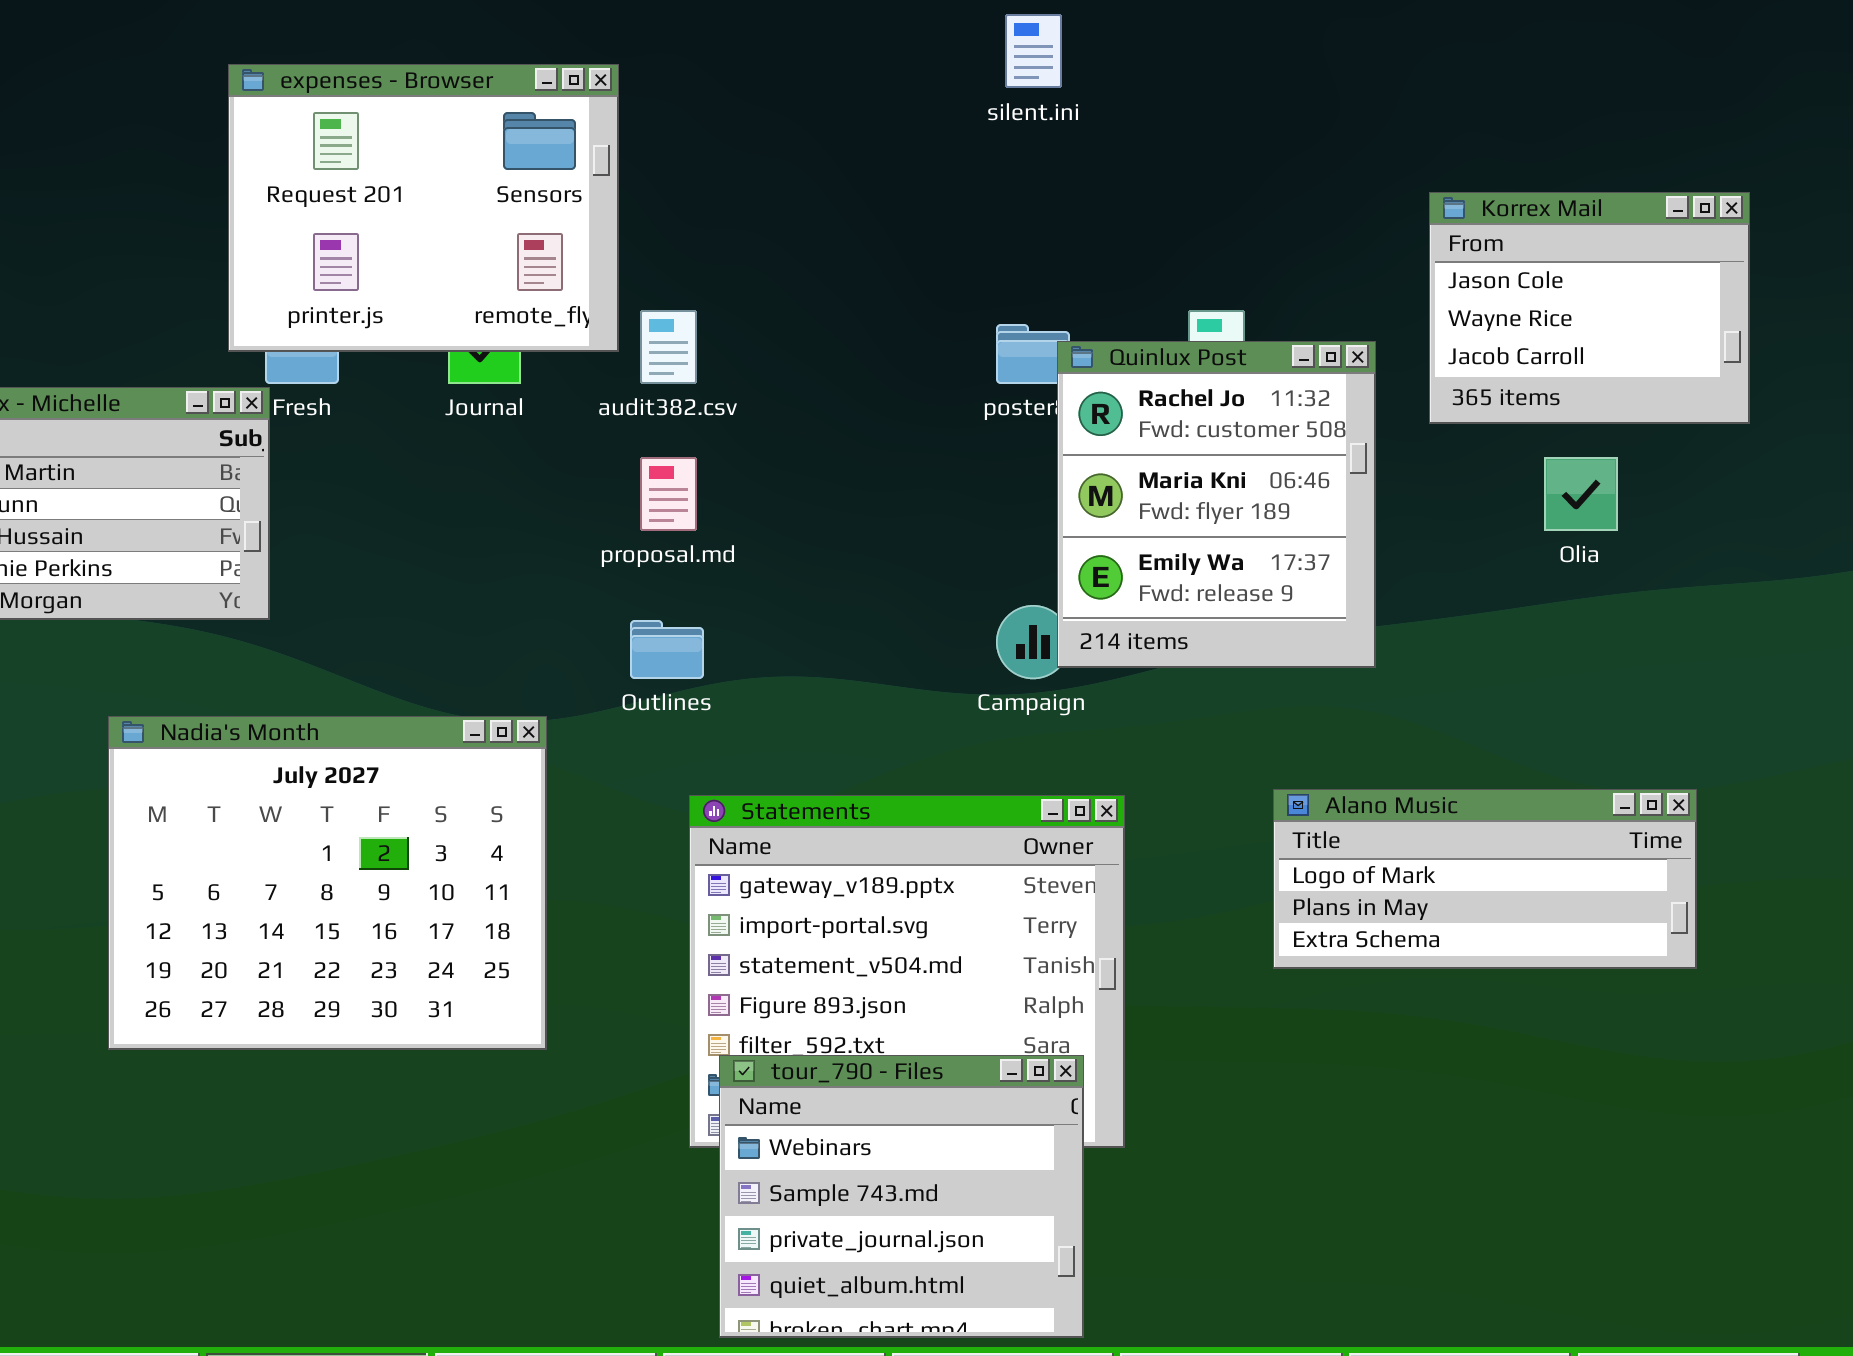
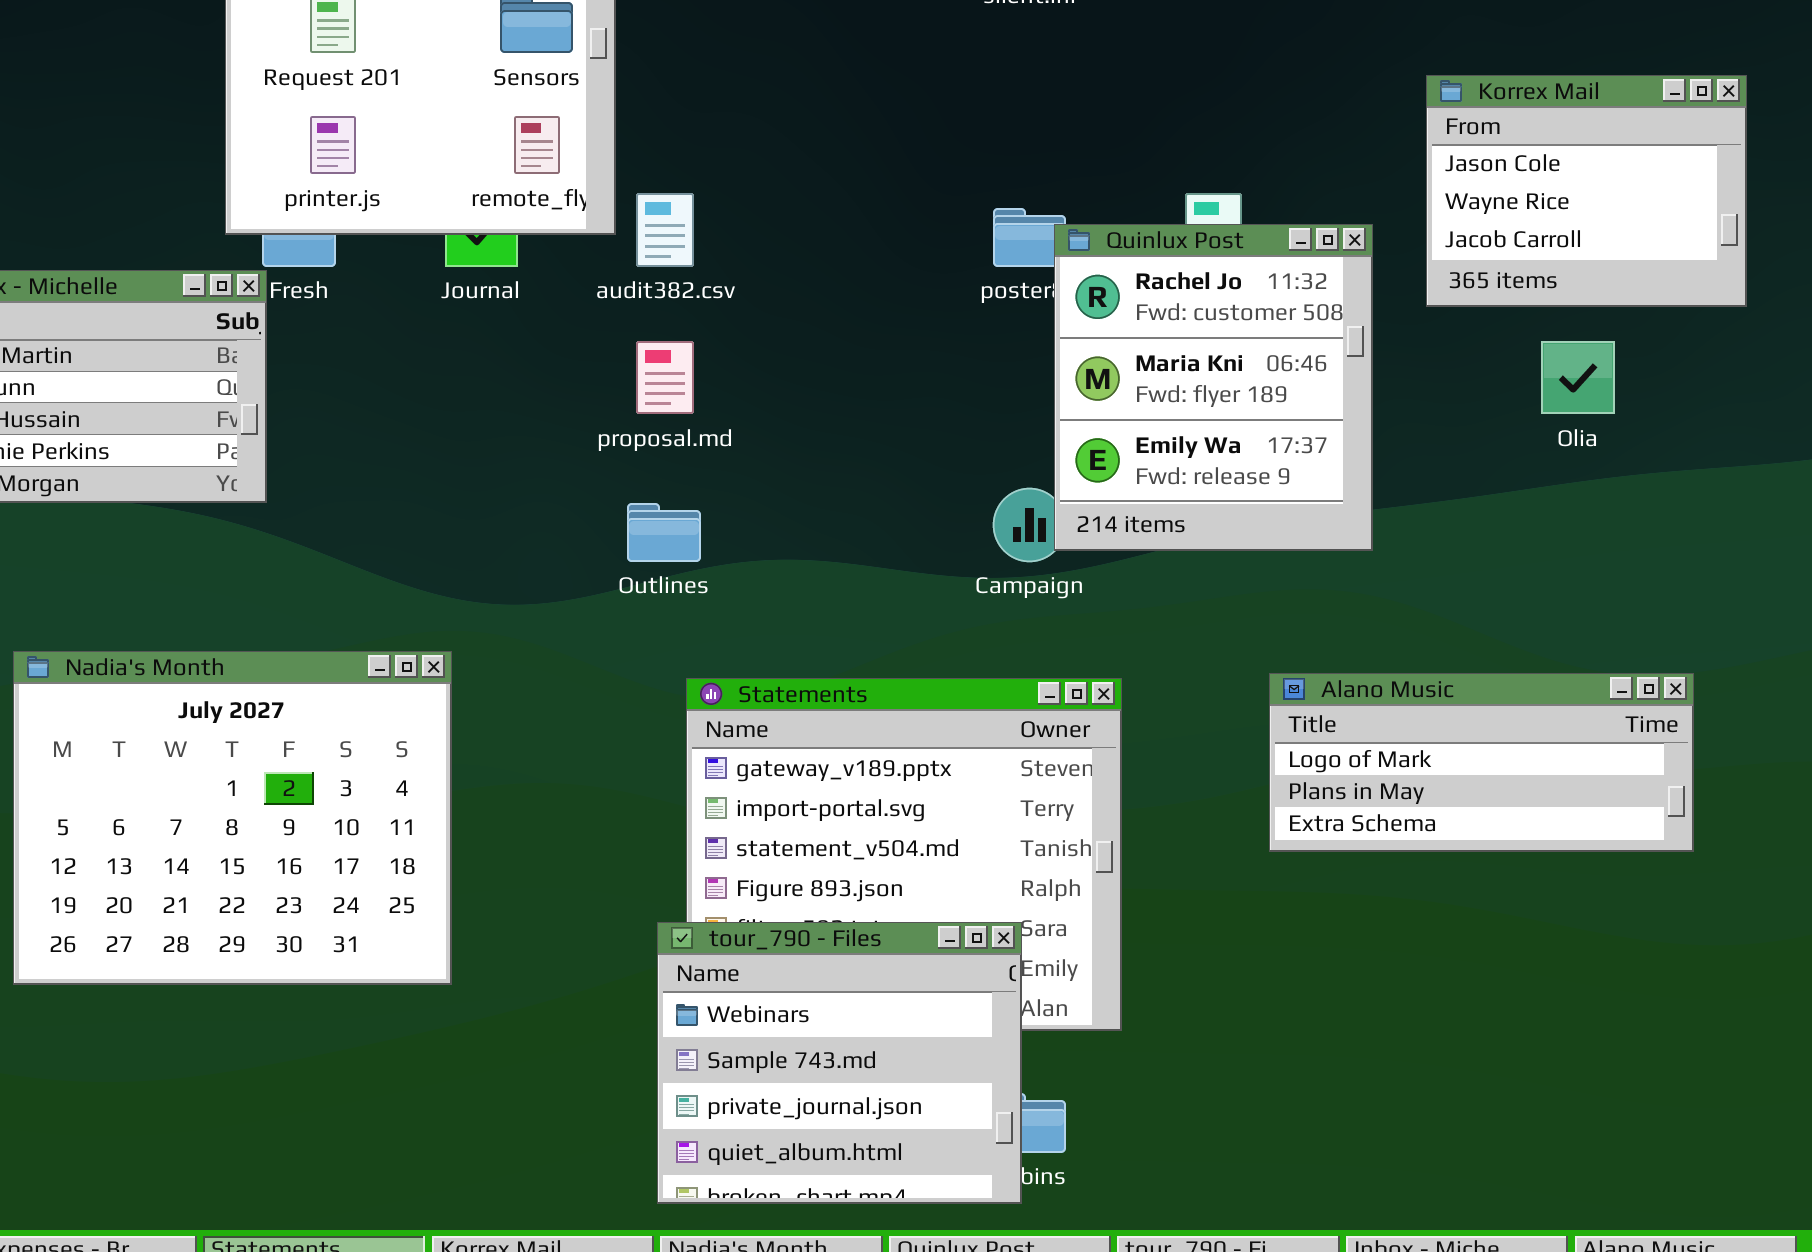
Nadia's Month: [108,716,547,1050] -> [13,651,452,985], moved
tour_790 - Files: [719,1055,1084,1338] -> [657,922,1022,1204], moved

